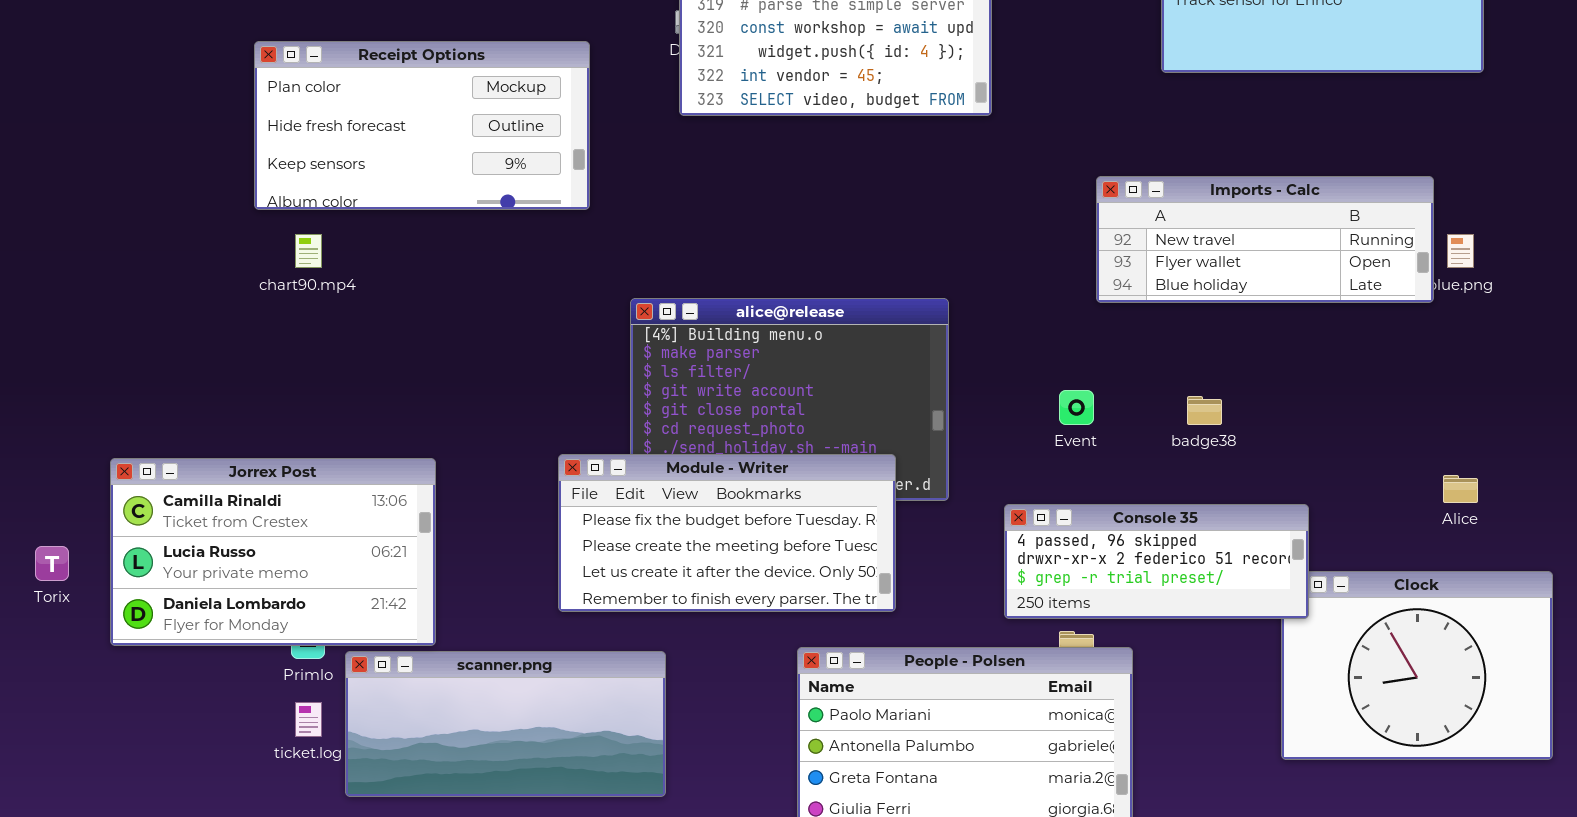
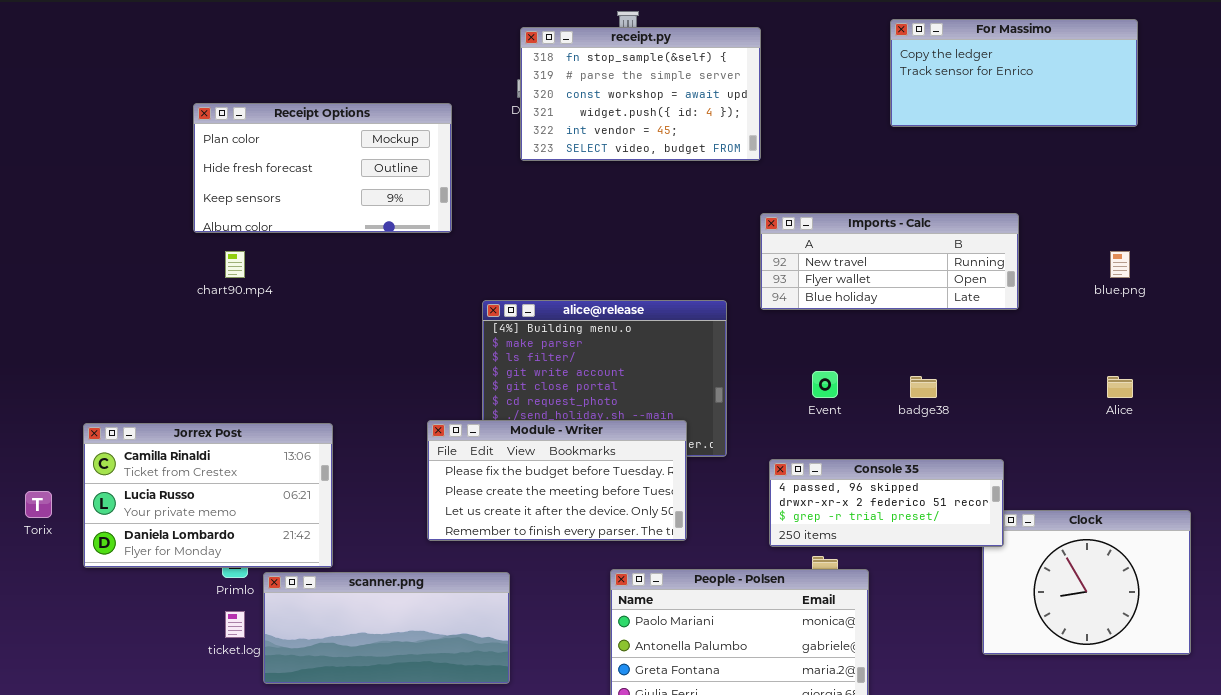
Imports - Calc: [1096,176,1434,303] -> [760,213,1019,310], moved
Alice: [1443,475,1478,503] -> [1107,376,1133,398], moved

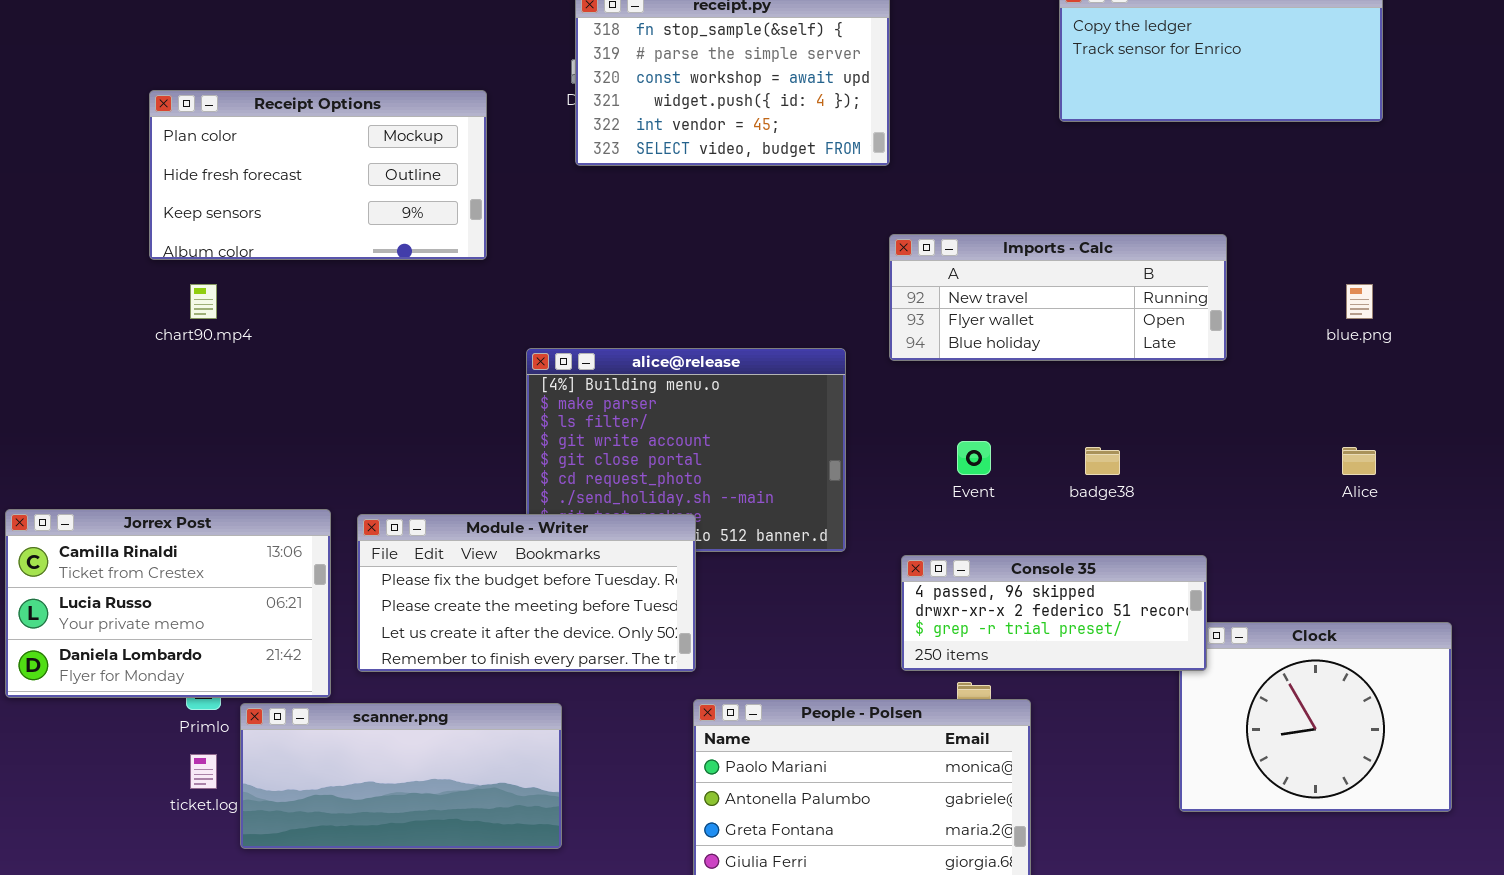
Module - Writer: [427,420,687,541] -> [357,514,696,672], moved

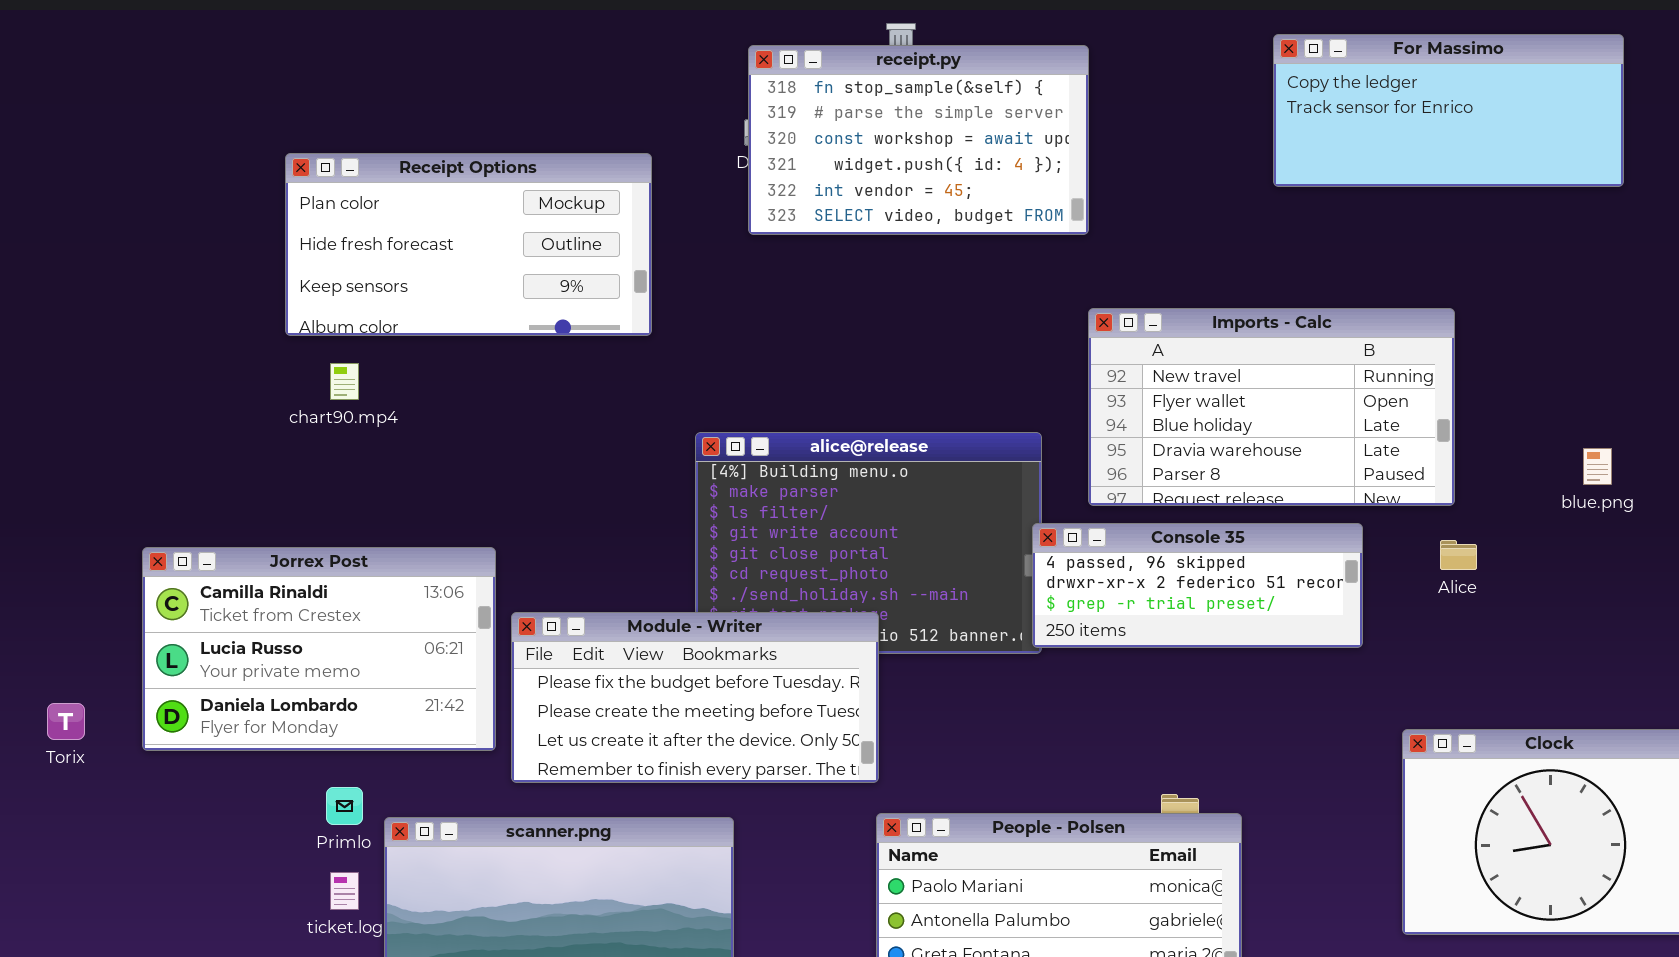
Imports - Calc: [889,234,1227,361] -> [1088,308,1455,506], resized
blue.png: [1346,284,1373,319] -> [1583,448,1612,485], moved
Alice: [1342,447,1376,475] -> [1440,540,1477,570], moved
Jorrex Post: [5,509,331,698] -> [142,547,496,751], moved
Console 35: [901,555,1207,671] -> [1032,523,1363,648], moved

